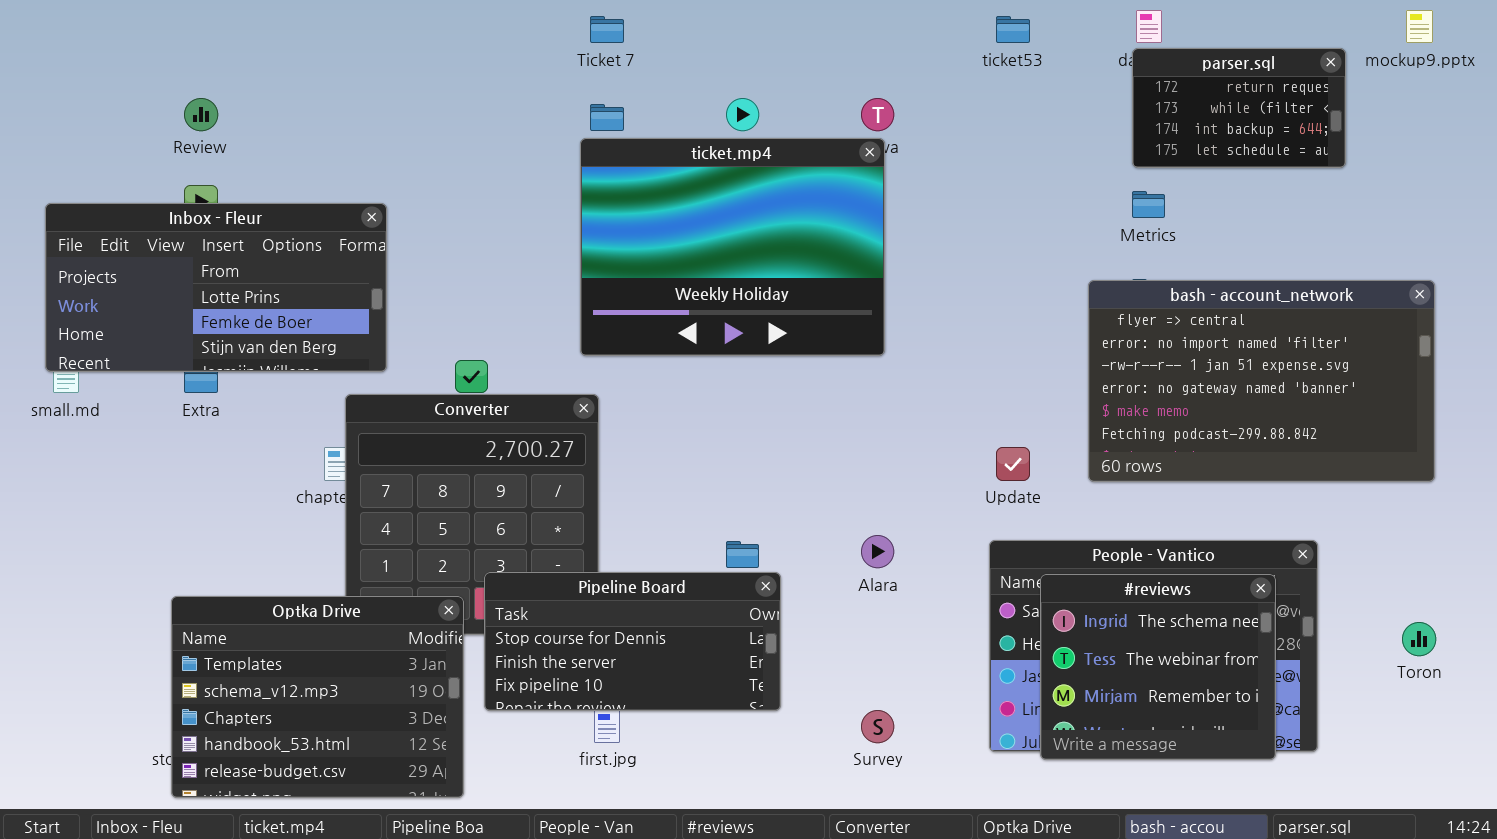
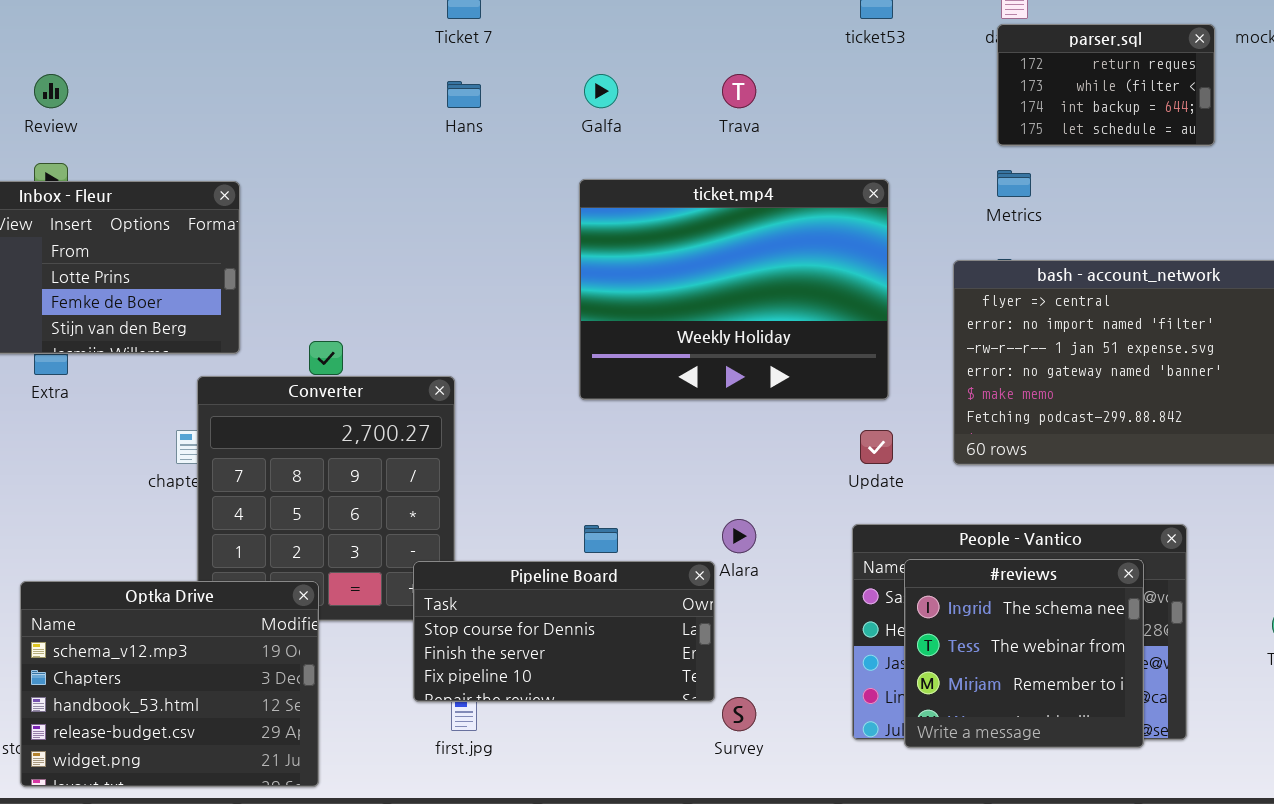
ticket.mp4: [580,138,885,356] -> [579,179,889,400], moved
Pipeline Board: [484,572,781,711] -> [413,561,715,702], moved
Optka Drive: [171,596,464,798] -> [20,581,319,787], scrolled down 1 row

